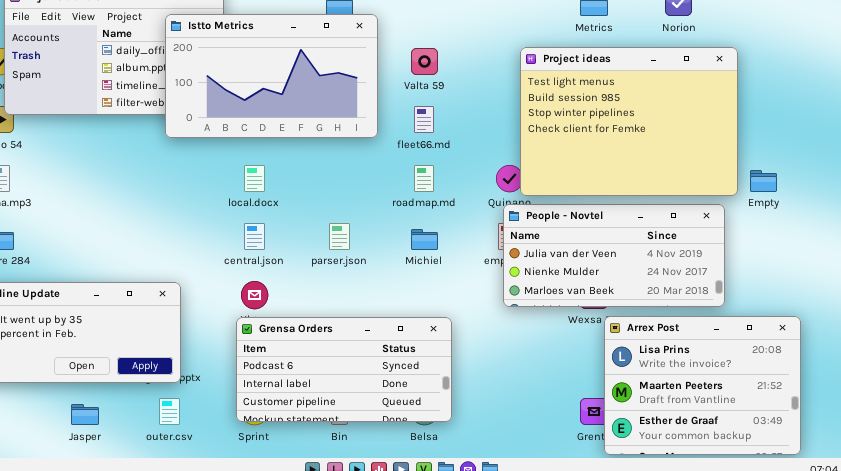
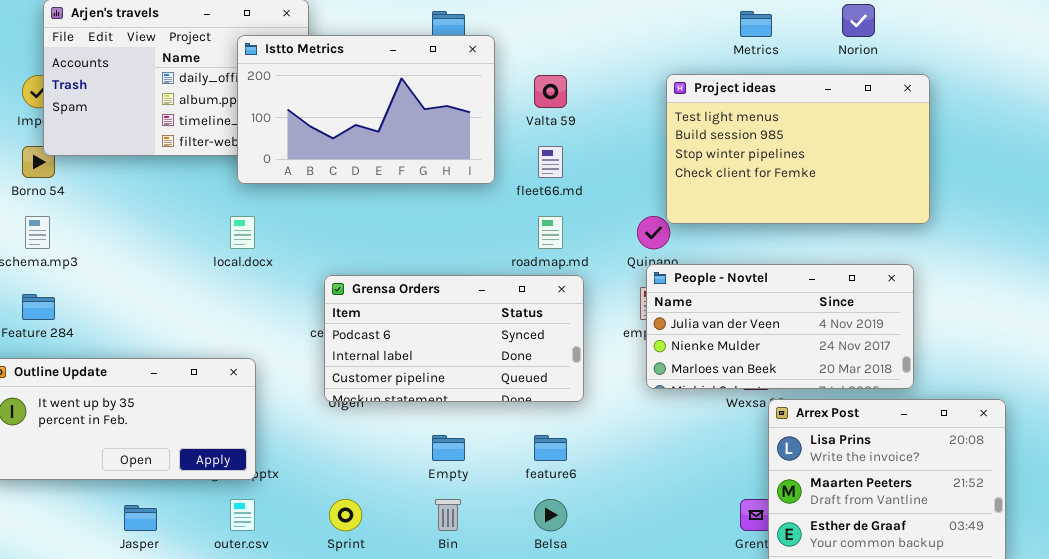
Project ideas: [520,47,738,196] -> [666,74,930,224], resized
local.docx: [244,165,265,192] -> [230,216,255,249], moved
Empty: [750,170,777,192] -> [432,435,465,461], moved
Grensa Orders: [236,317,452,422] -> [324,275,584,402], moved

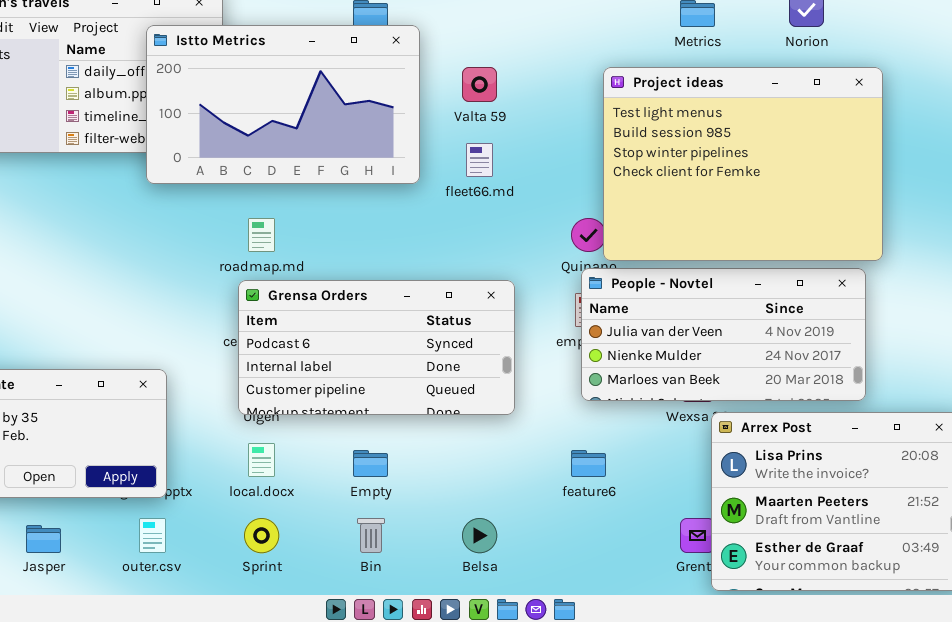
Project ideas: [666,74,930,224] -> [603,67,883,261], resized
local.docx: [230,216,255,249] -> [248,443,275,477], moved
roadmap.md: [538,216,563,249] -> [248,218,275,252], moved
feature6: [534,435,567,461] -> [571,450,606,477], moved

